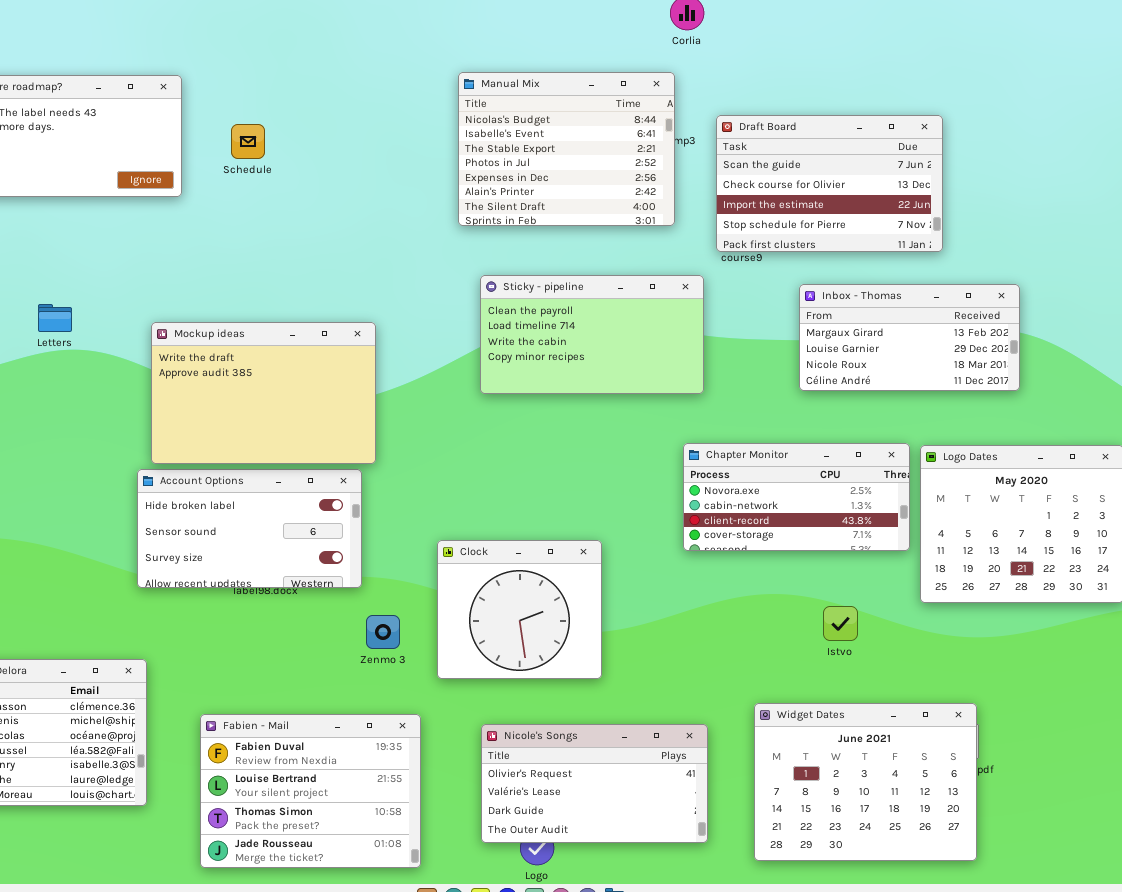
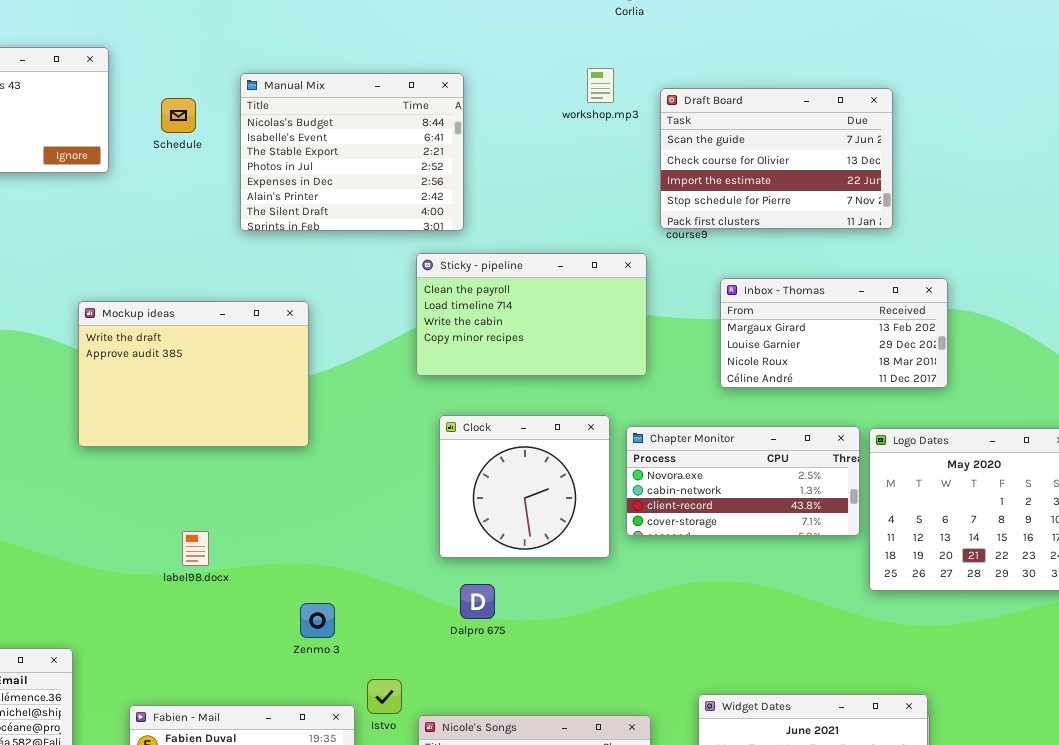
Manual Mix: [458,72,675,226] -> [240,73,464,231], moved
Inbox - Thomas: [799,284,1020,391] -> [720,278,948,388], moved
Account Options: [137,469,362,588] -> none, closed
Clock: [437,540,602,679] -> [439,415,610,558], moved
Istvo: [823,606,858,641] -> [367,679,402,714], moved

